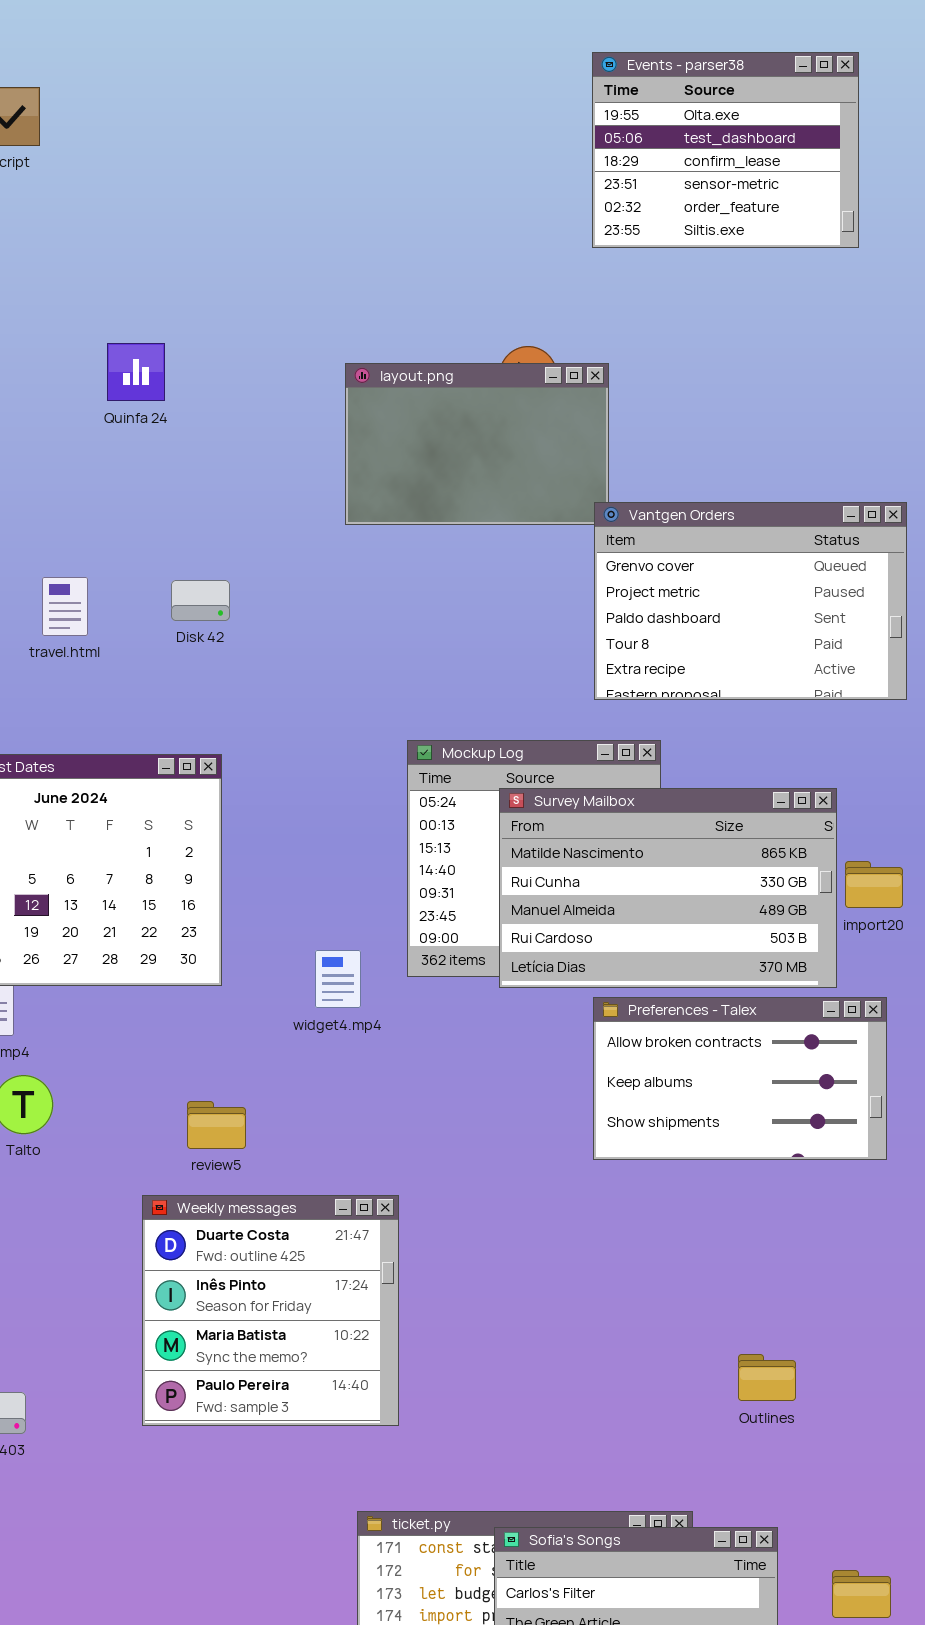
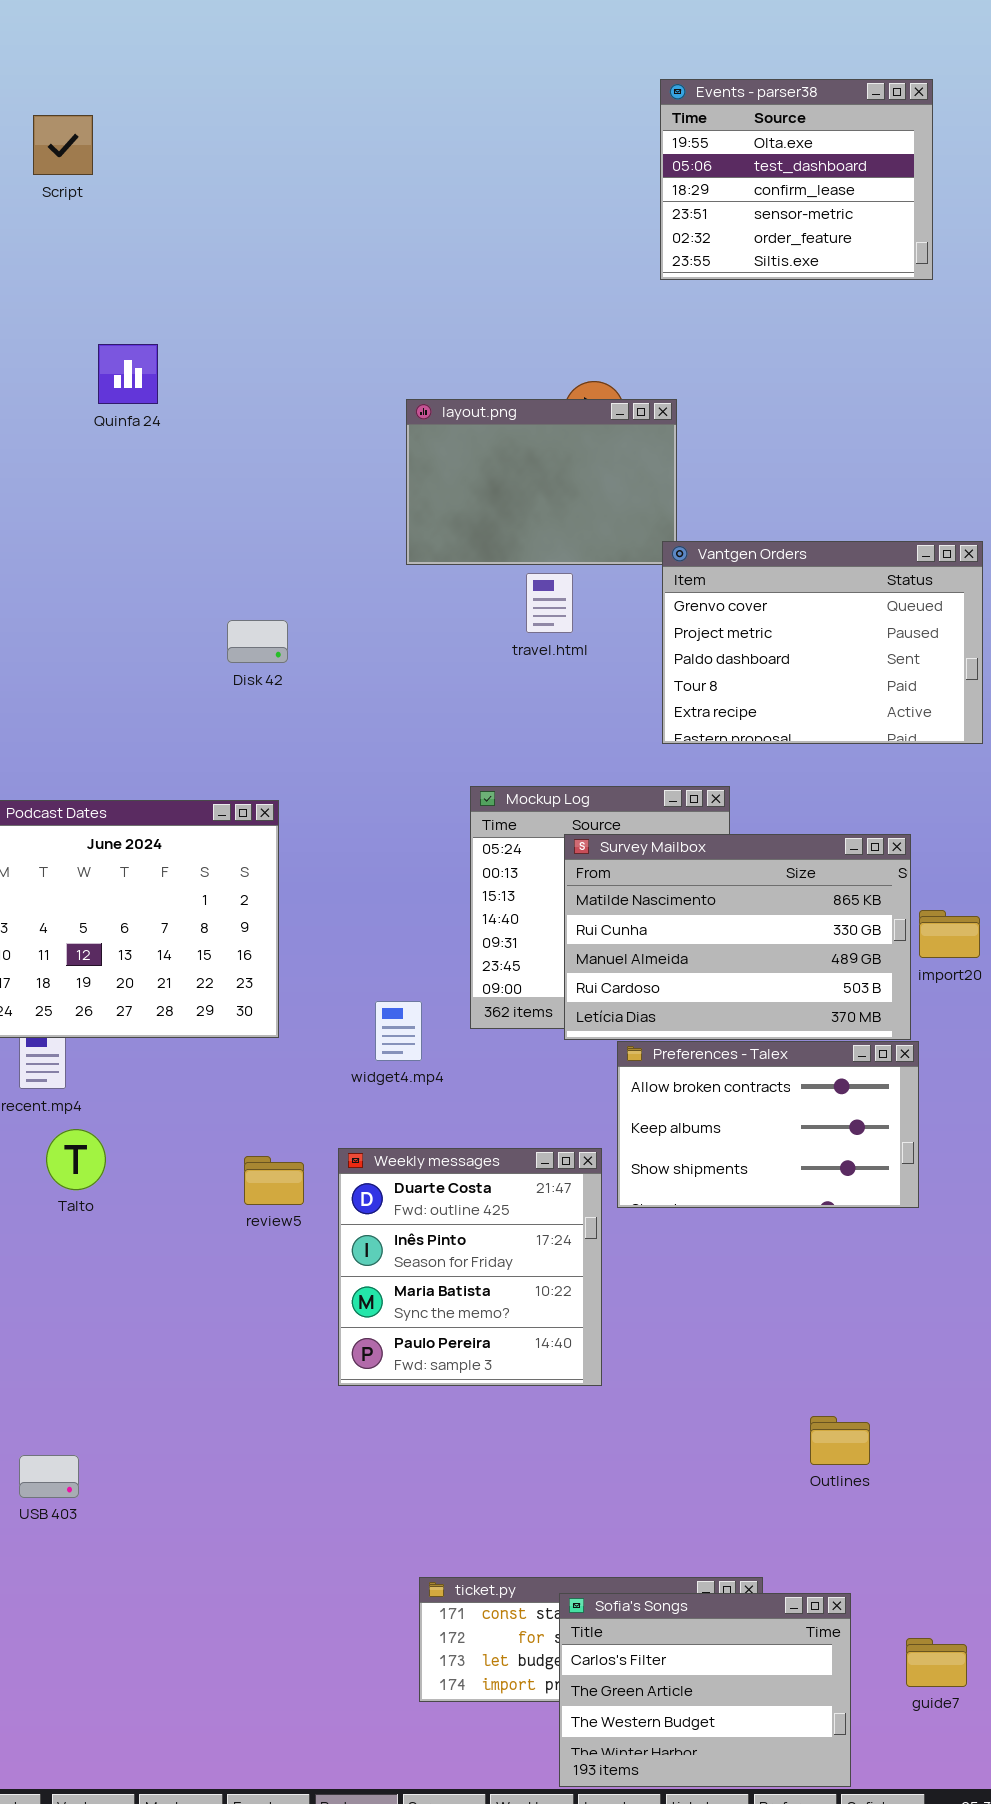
Quinfa 24: [107,343,165,401] -> [98,344,158,404], moved
travel.html: [42,577,88,636] -> [526,573,573,633], moved
Preferences - Talex: [593,997,887,1160] -> [617,1041,919,1208], moved
Weekly messages: [142,1195,399,1426] -> [338,1148,602,1386], moved

